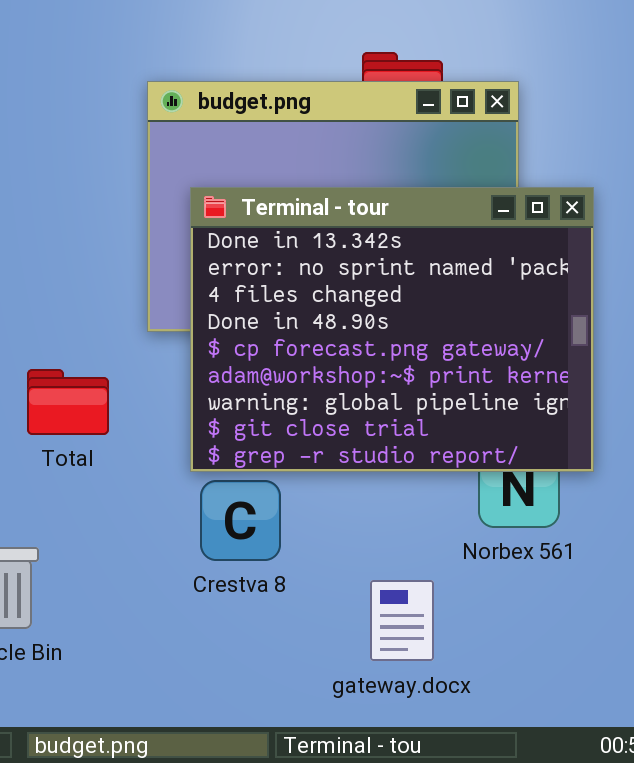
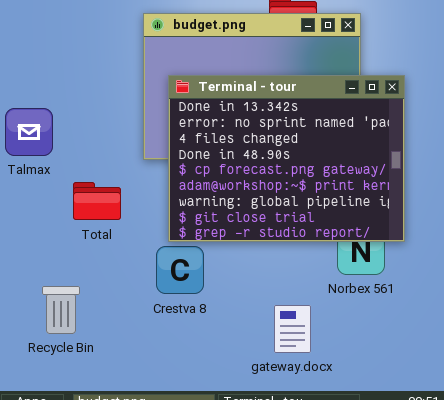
Crestva 8: [200,480,281,561] -> [156,246,204,294], moved

